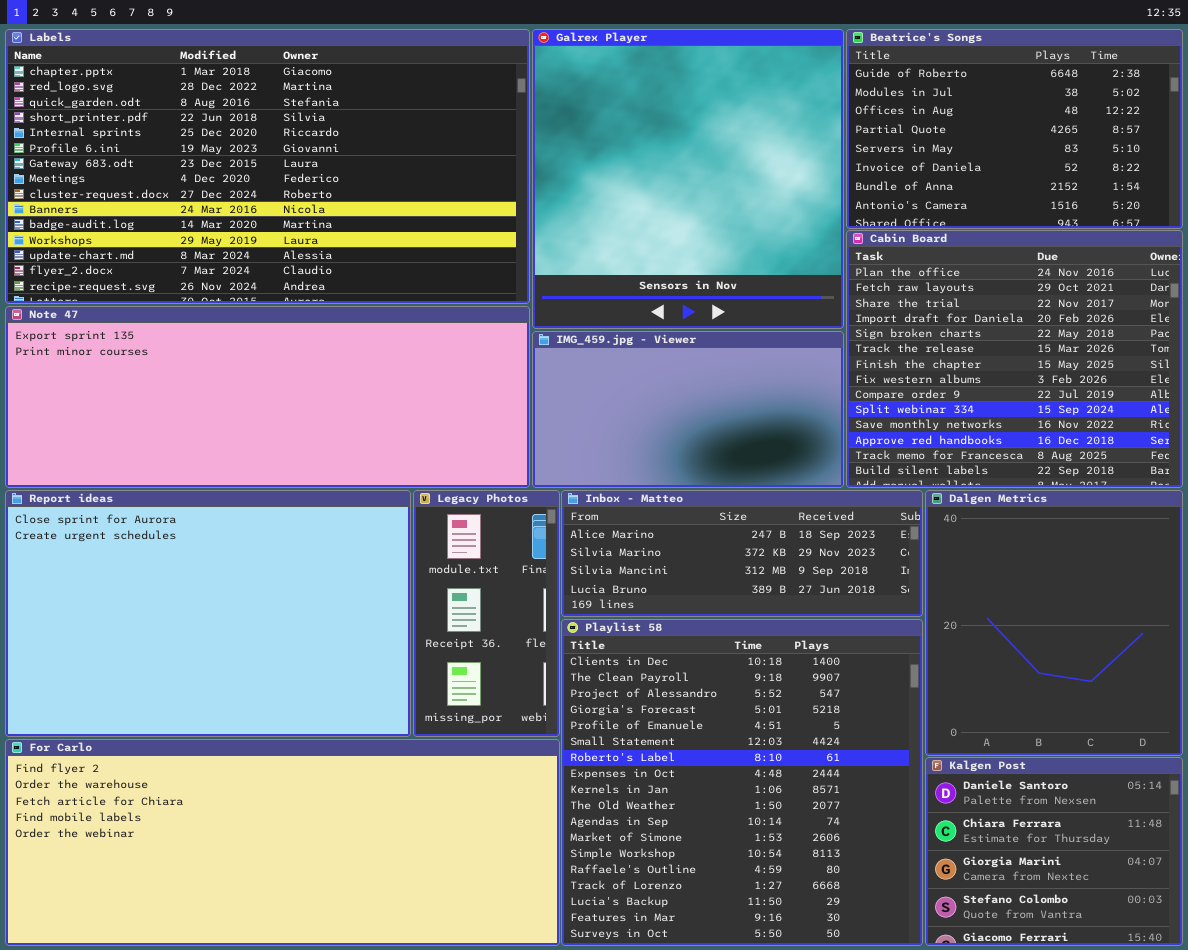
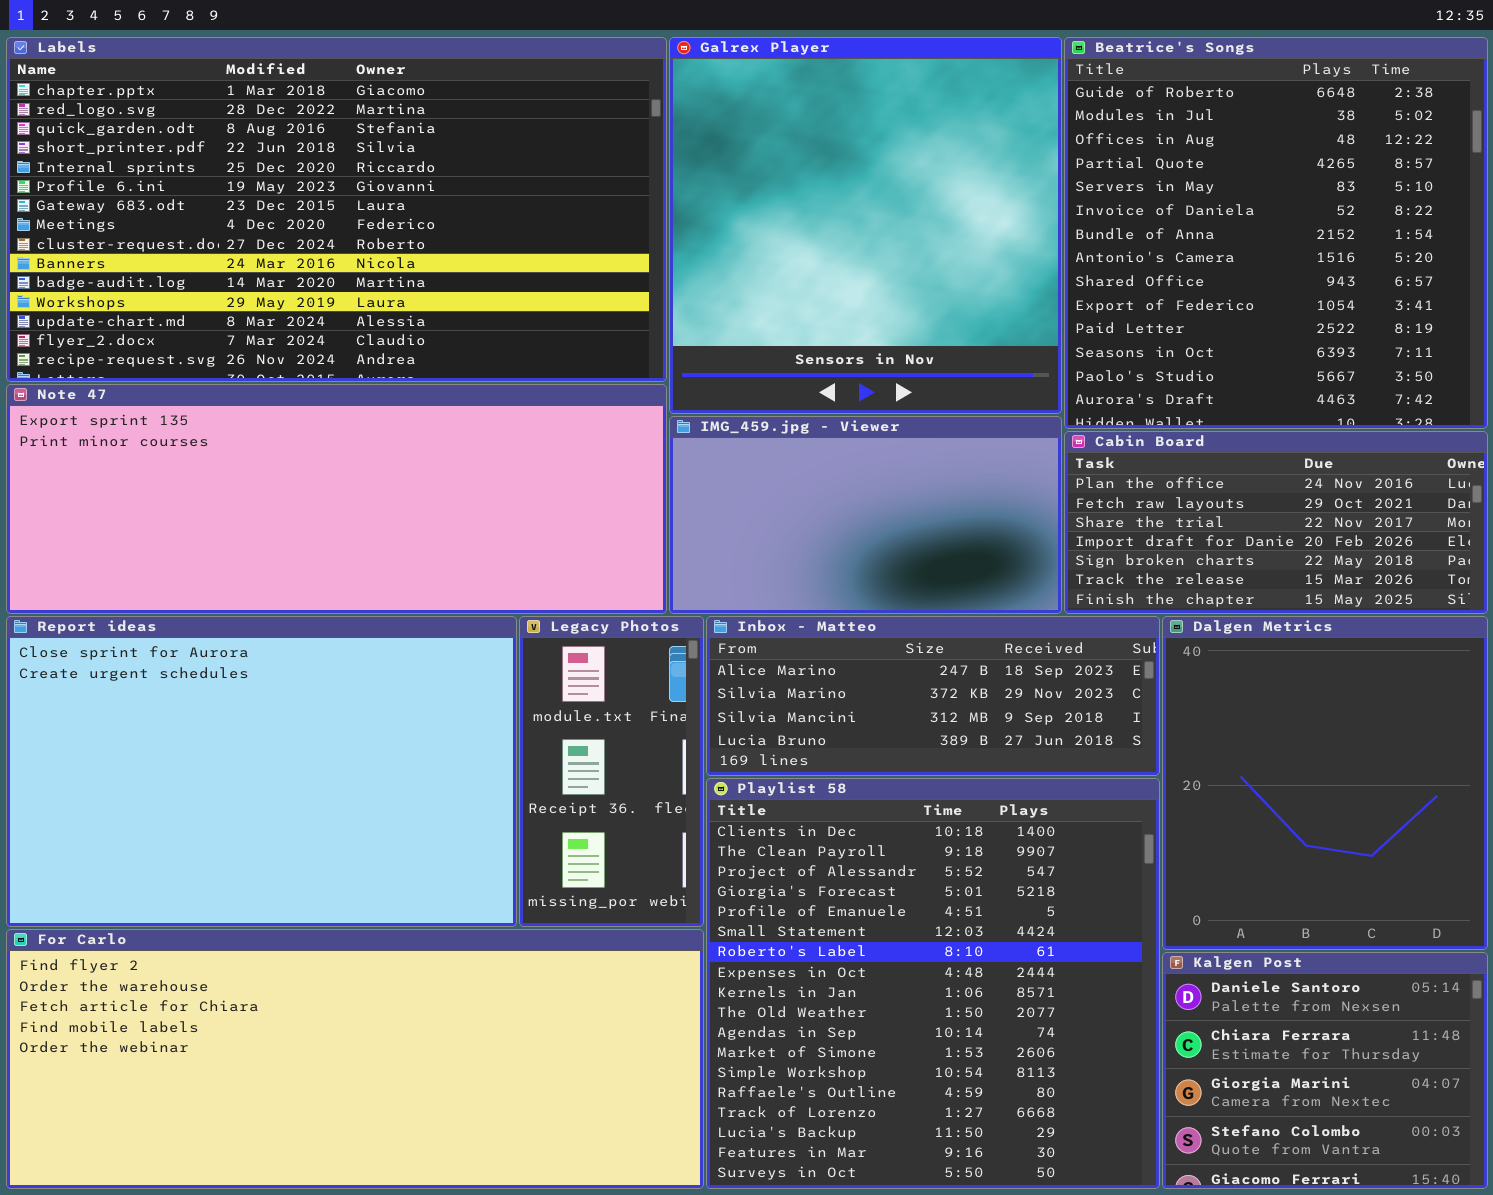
Beatrice's Songs: [846,29,1183,229] -> [1064,37,1488,429], resized
Cabin Board: [846,230,1183,488] -> [1064,431,1488,614], resized

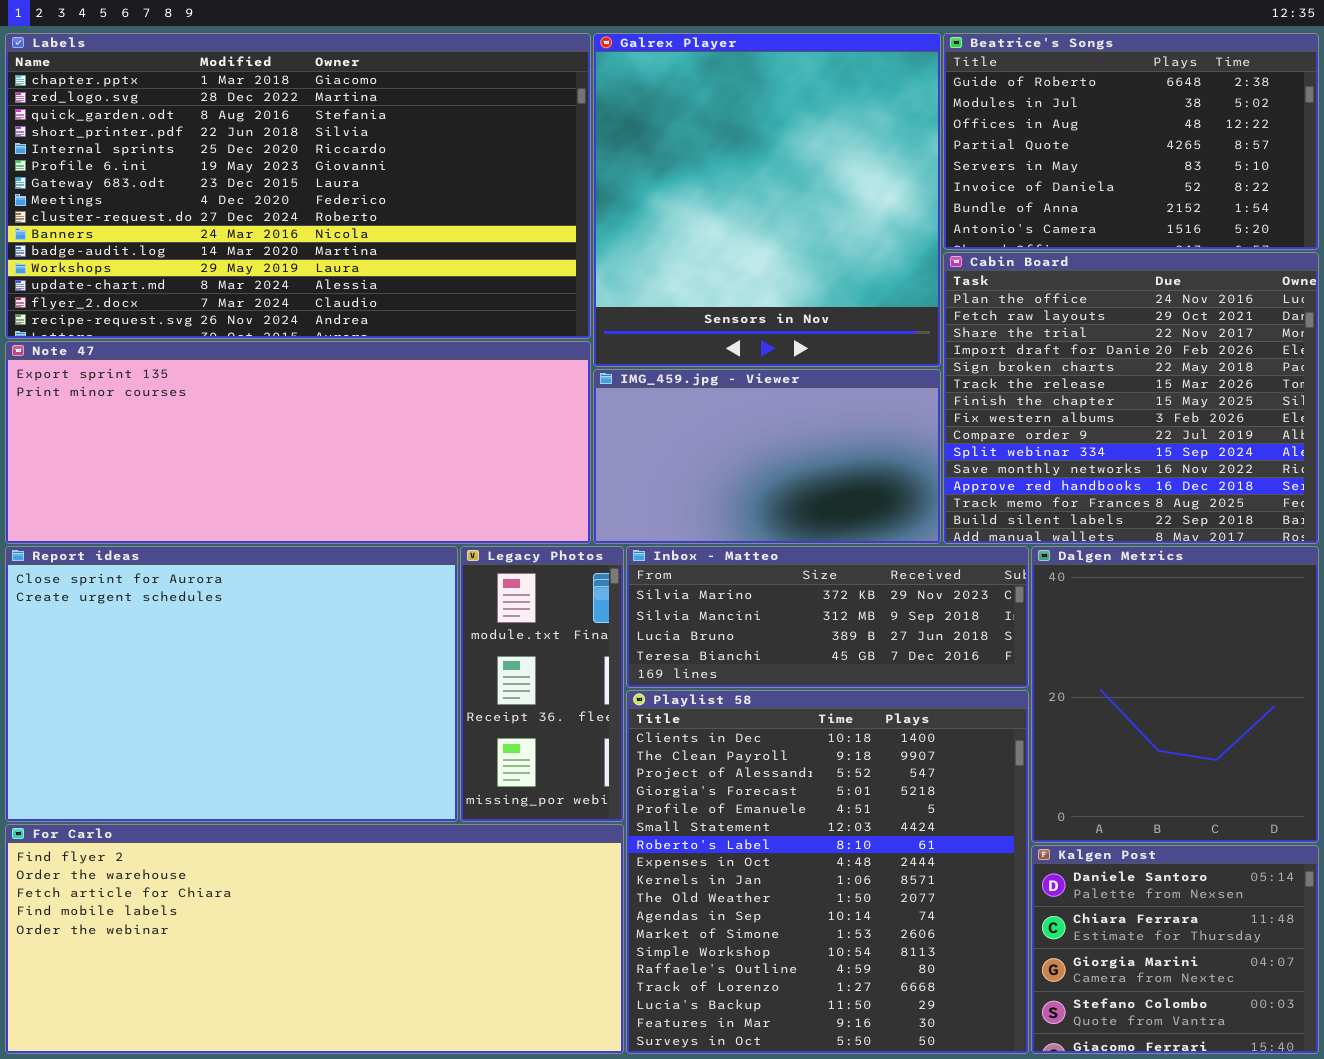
Beatrice's Songs: [1064,37,1488,429] -> [943,33,1319,250], resized
Cabin Board: [1064,431,1488,614] -> [943,252,1319,544], resized
Inbox - Matteo: [706,616,1160,776] -> [626,546,1029,688], scrolled down 1 row

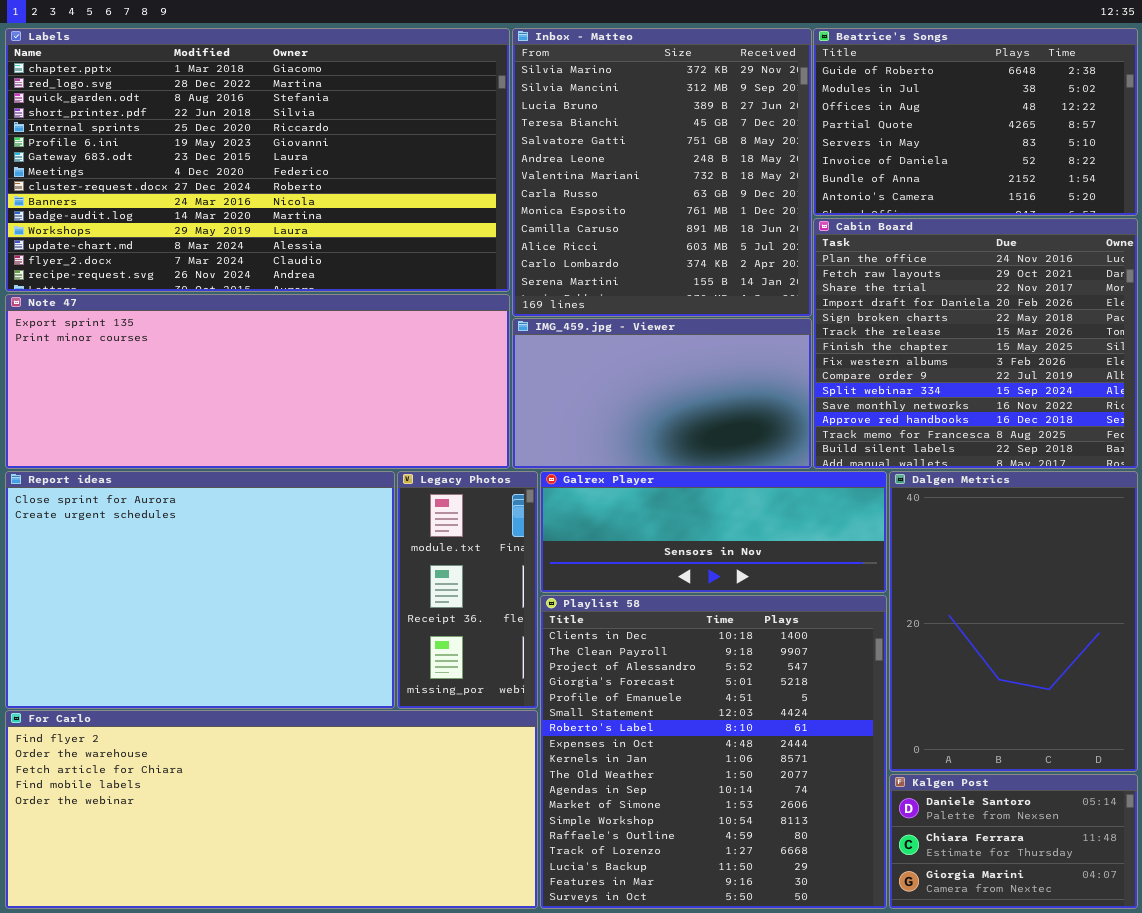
Galrex Player: [593,33,941,367] -> [540,471,887,593], moved, resized
Inbox - Matteo: [626,546,1029,688] -> [512,28,812,317], moved, resized
Dalgen Metrics: [1031,546,1319,843] -> [889,471,1138,772], resized
Kalgen Post: [1031,845,1319,1054] -> [889,774,1138,909], resized

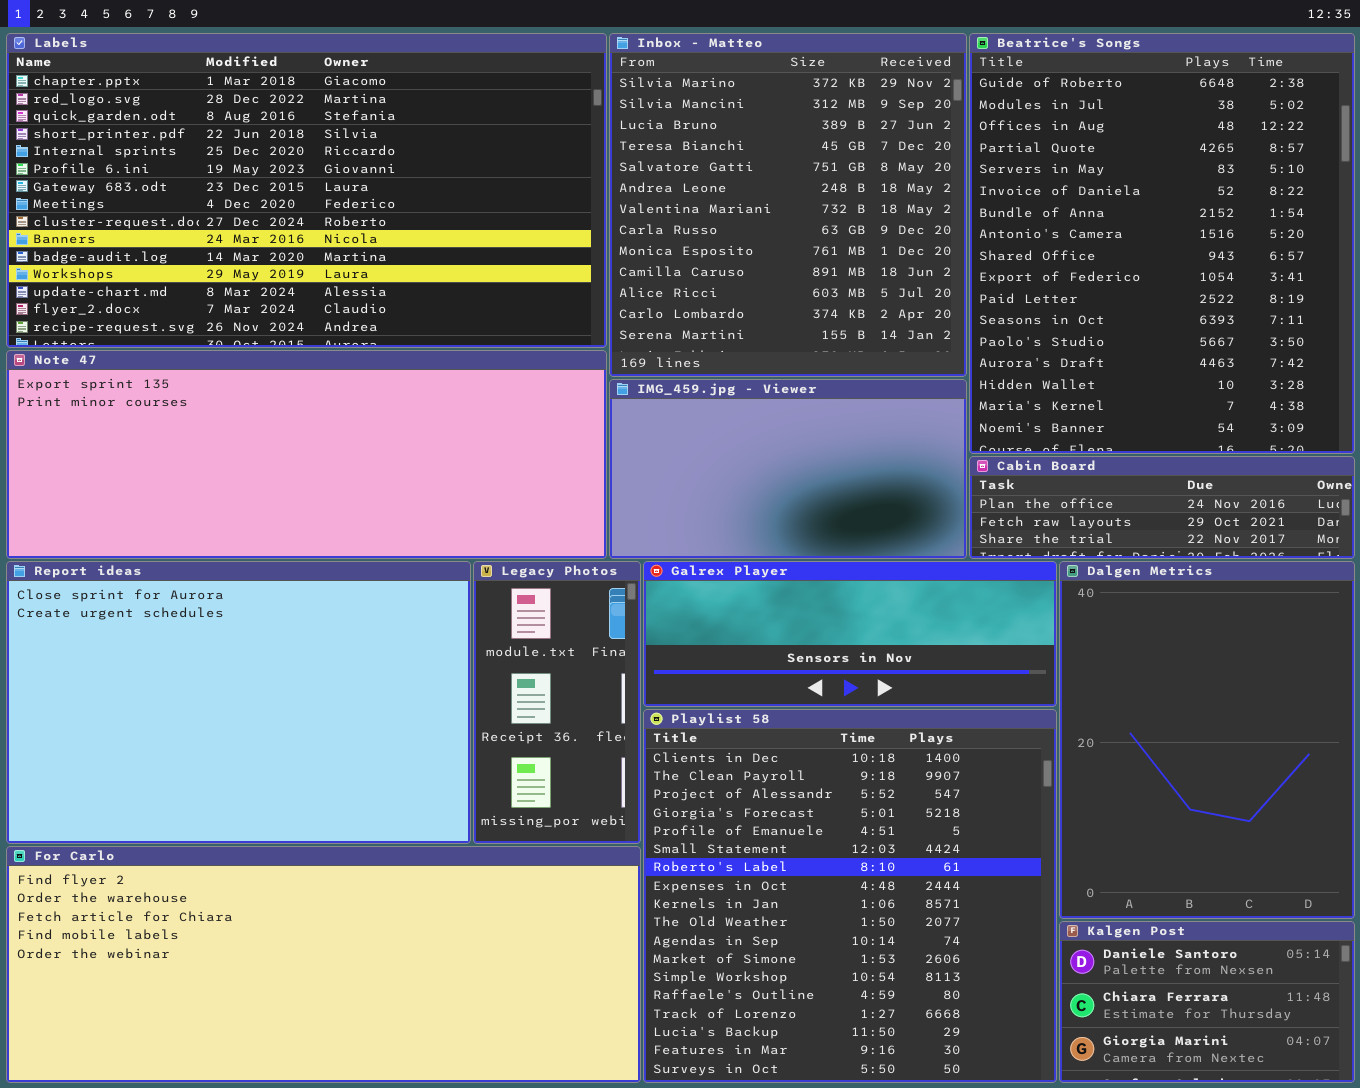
Beatrice's Songs: [813,28,1138,216] -> [969,33,1355,454], resized
Cabin Board: [813,218,1138,469] -> [969,456,1355,559], resized

